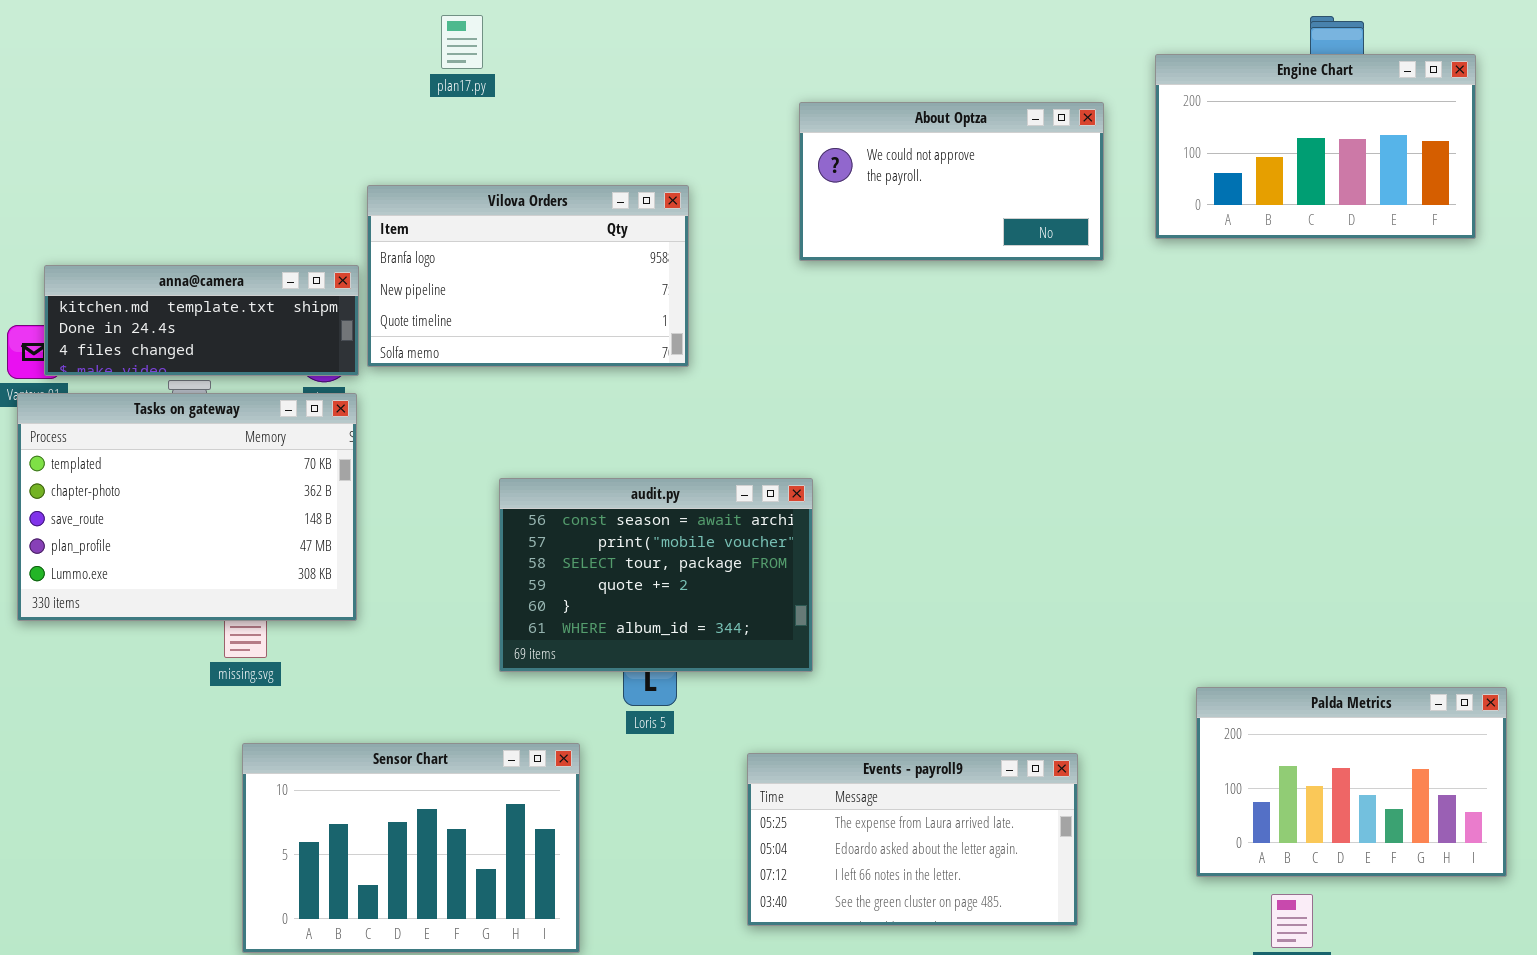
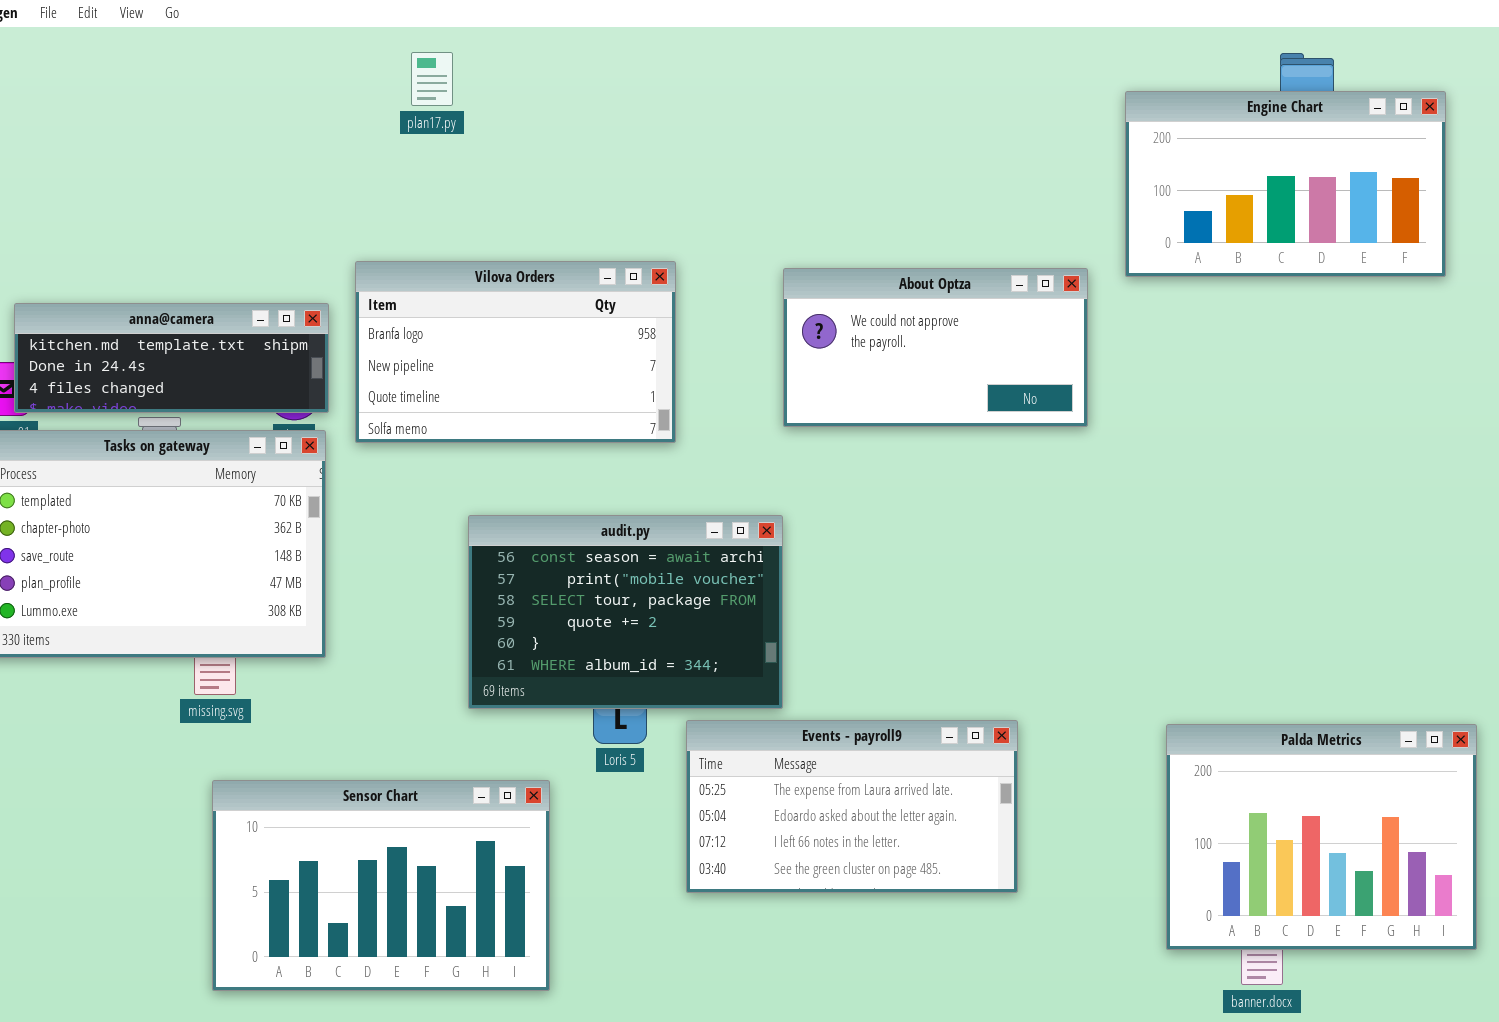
About Optza: [799,102,1104,261] -> [783,268,1088,427], moved
Vilova Orders: [367,185,689,367] -> [355,261,676,443], moved
Palda Metrics: [1196,687,1507,877] -> [1166,724,1477,950], resized
Events - payroll9: [747,753,1078,926] -> [686,720,1018,893], moved

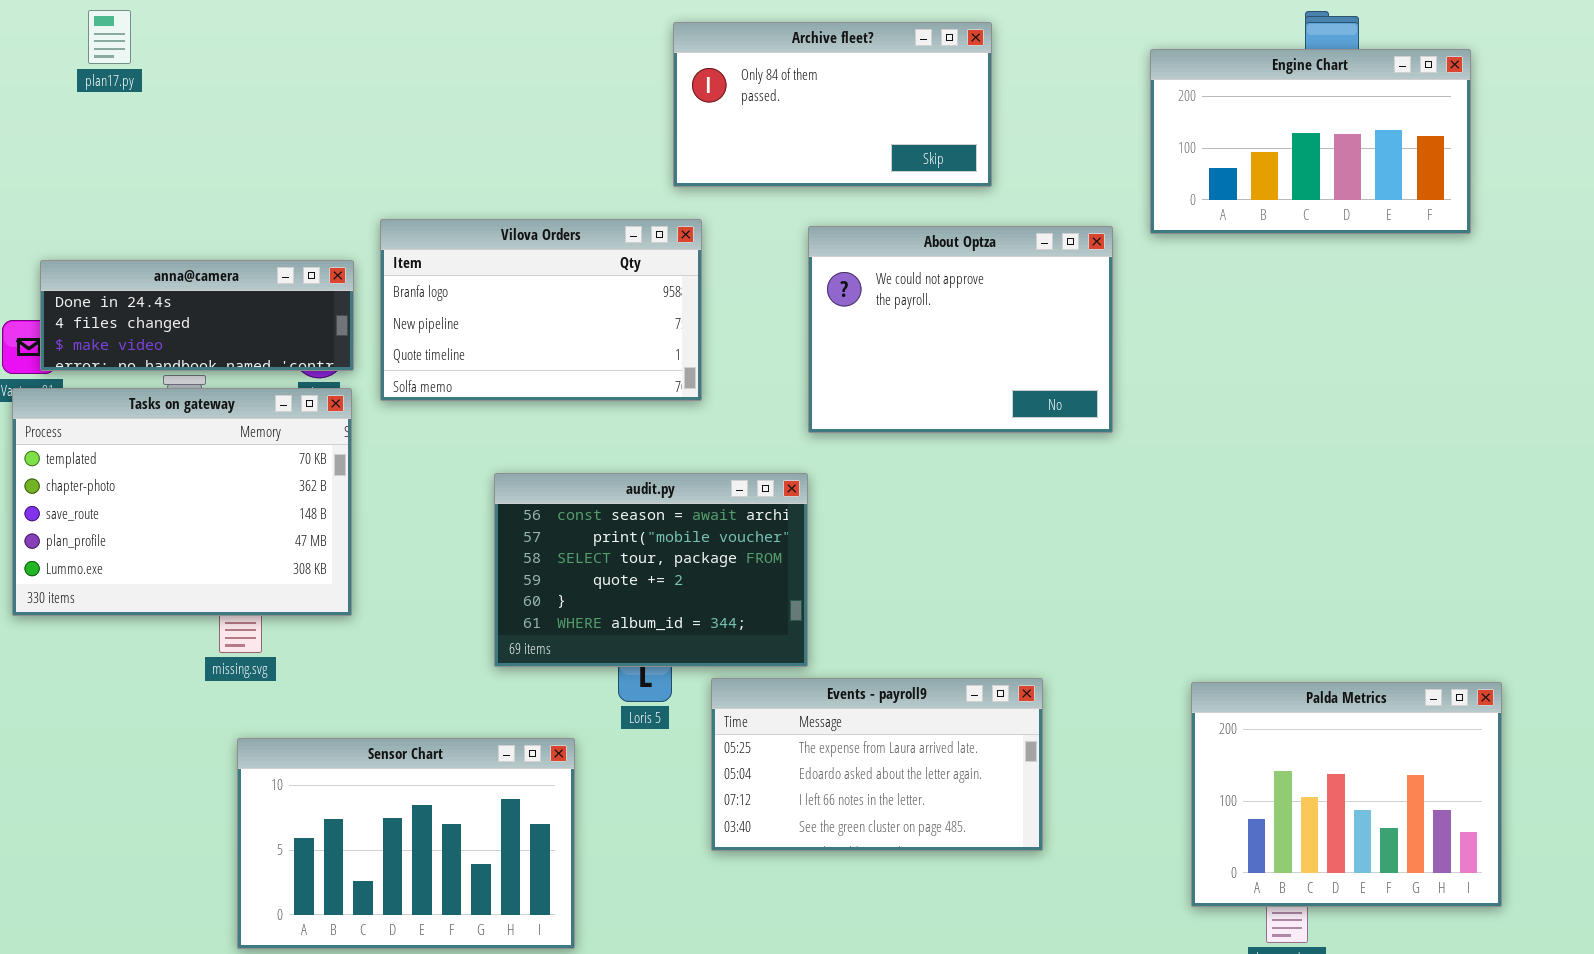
plan17.py: [411,52,453,106] -> [88,10,131,64], moved
Archive fleet?: none -> [673,22,992,187], opened
About Optza: [783,268,1088,427] -> [808,226,1113,433], resized
anna@camera: [14,303,329,413] -> [40,260,354,371], scrolled down 1 row

